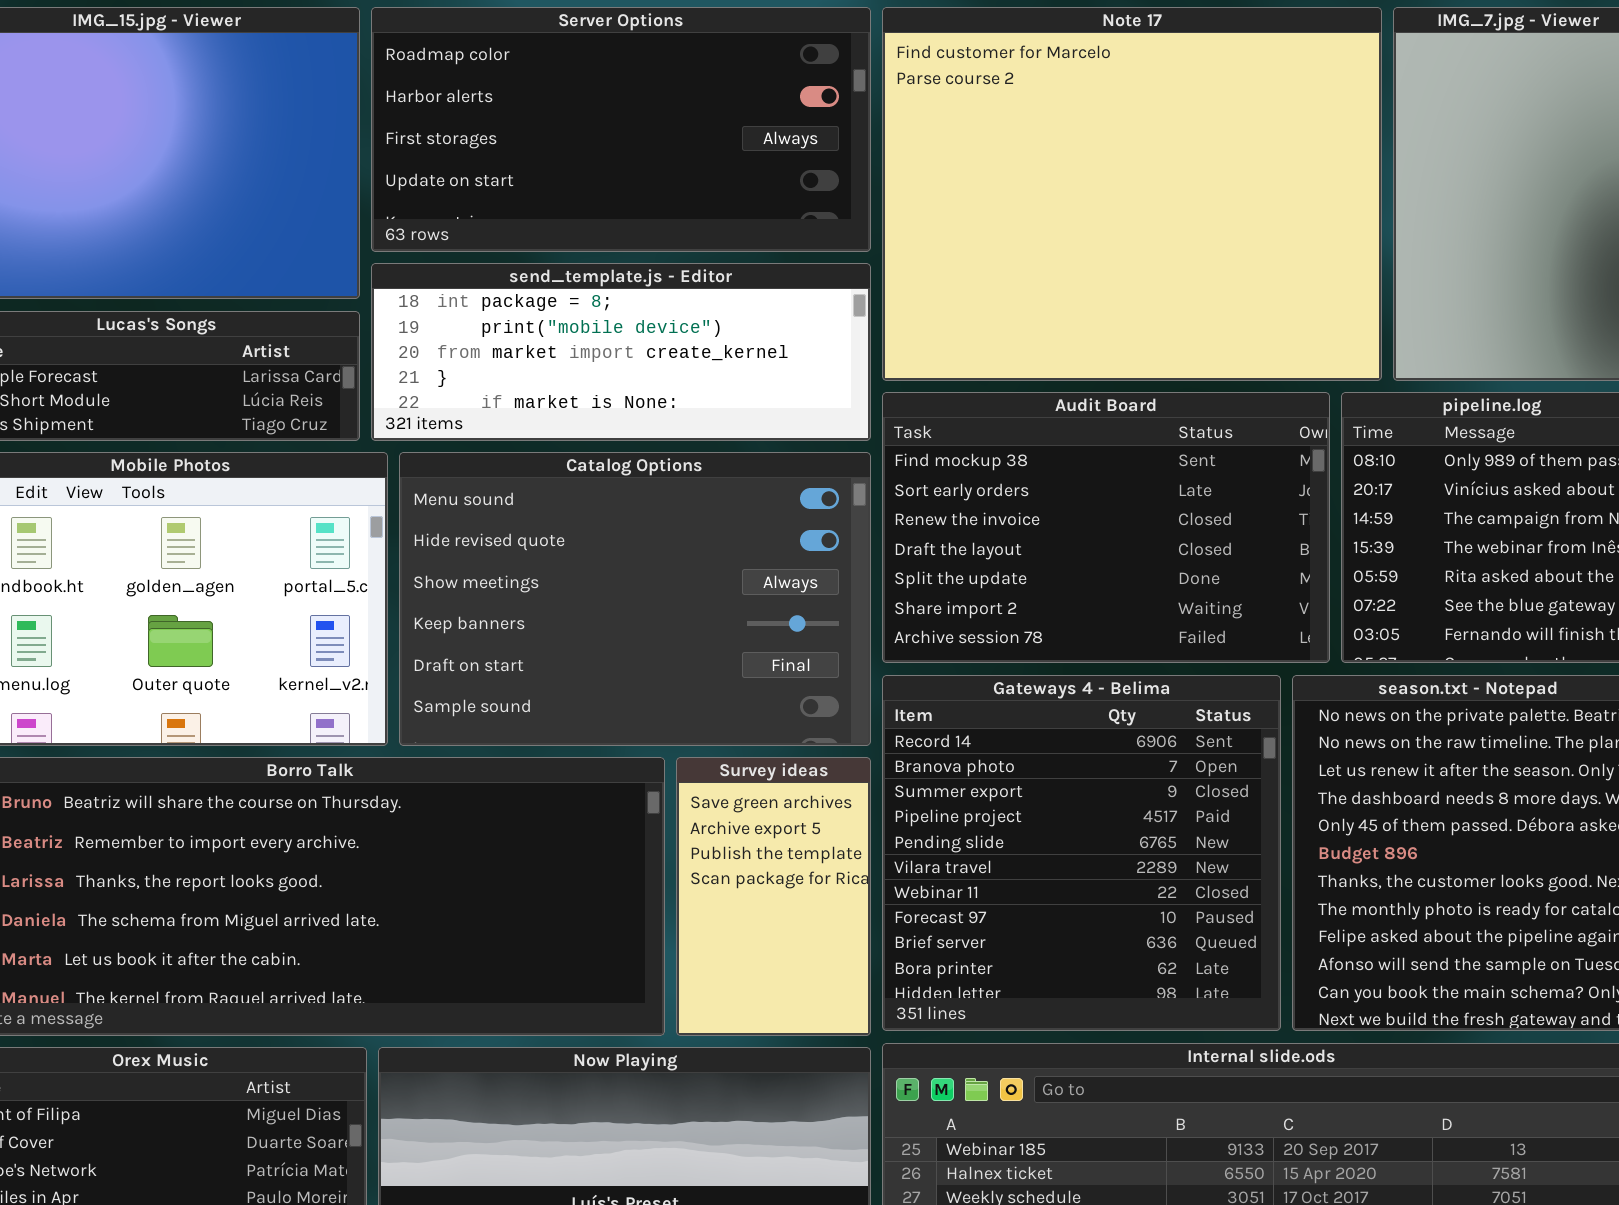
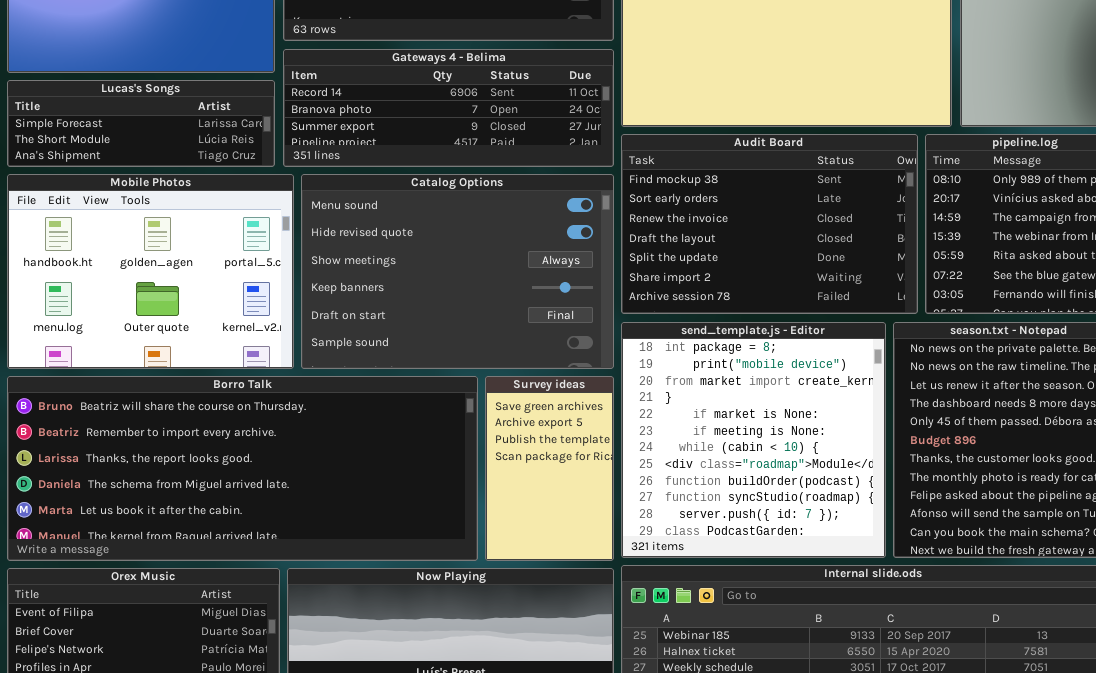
send_template.js - Editor: [371,263,871,441] -> [621,322,886,558], moved, resized
Gateways 4 - Belima: [882,675,1281,1031] -> [283,49,614,167], moved, resized

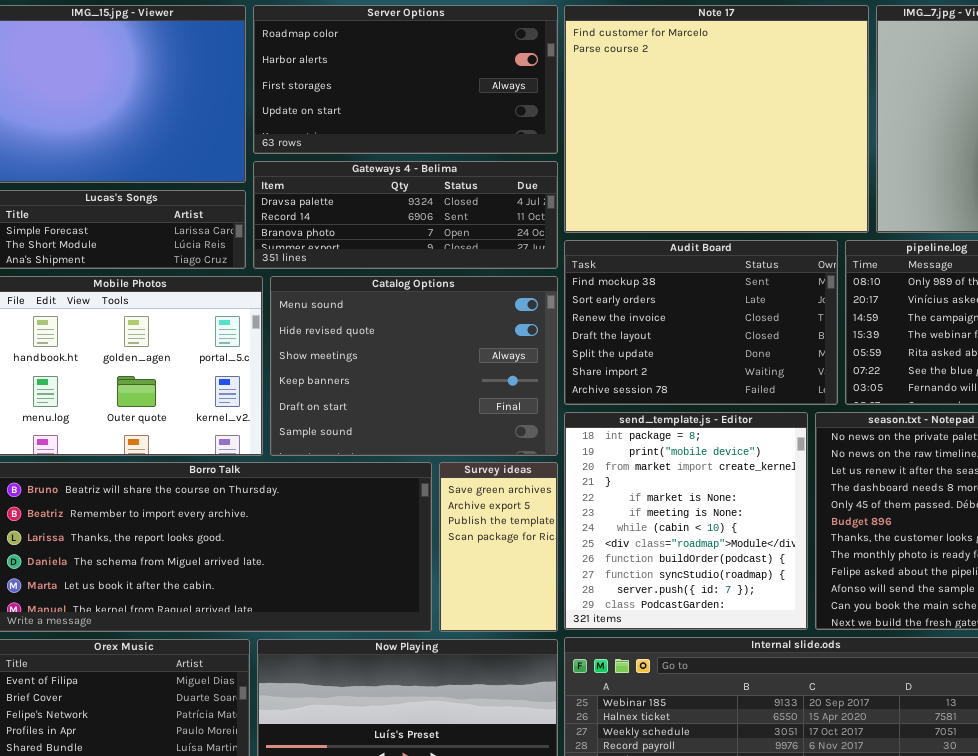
Gateways 4 - Belima: [283,49,614,167] -> [253,161,558,269], scrolled up 1 row

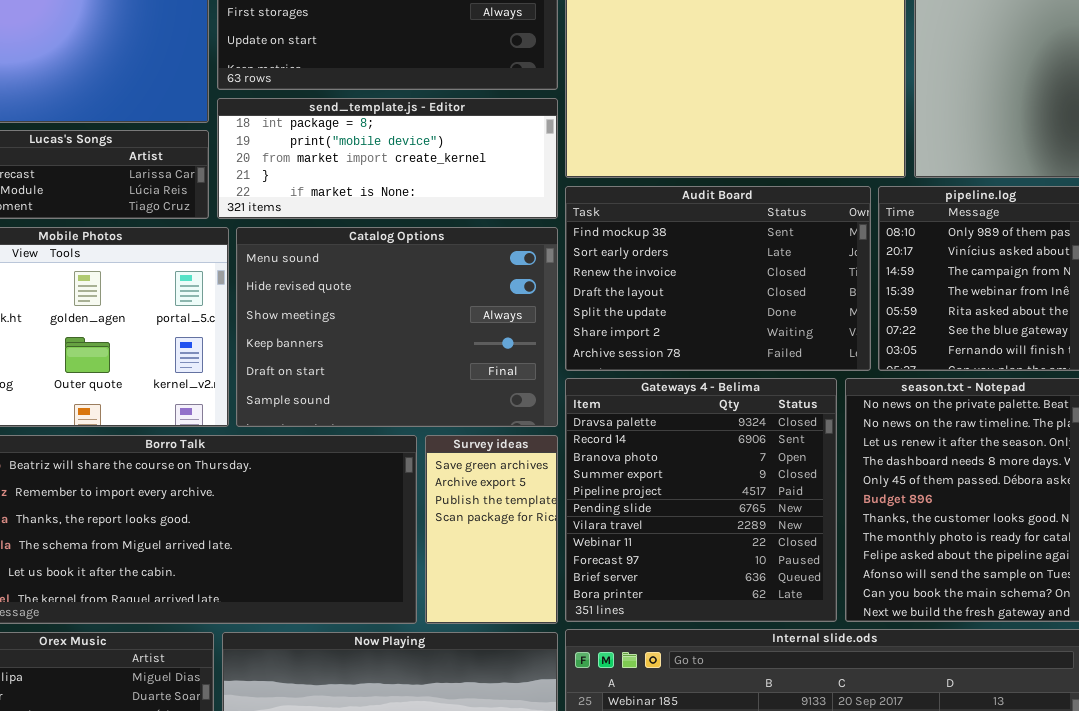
Gateways 4 - Belima: [253,161,558,269] -> [565,378,837,622], moved, resized
send_template.js - Editor: [564,412,808,630] -> [217,98,558,219], moved, resized

